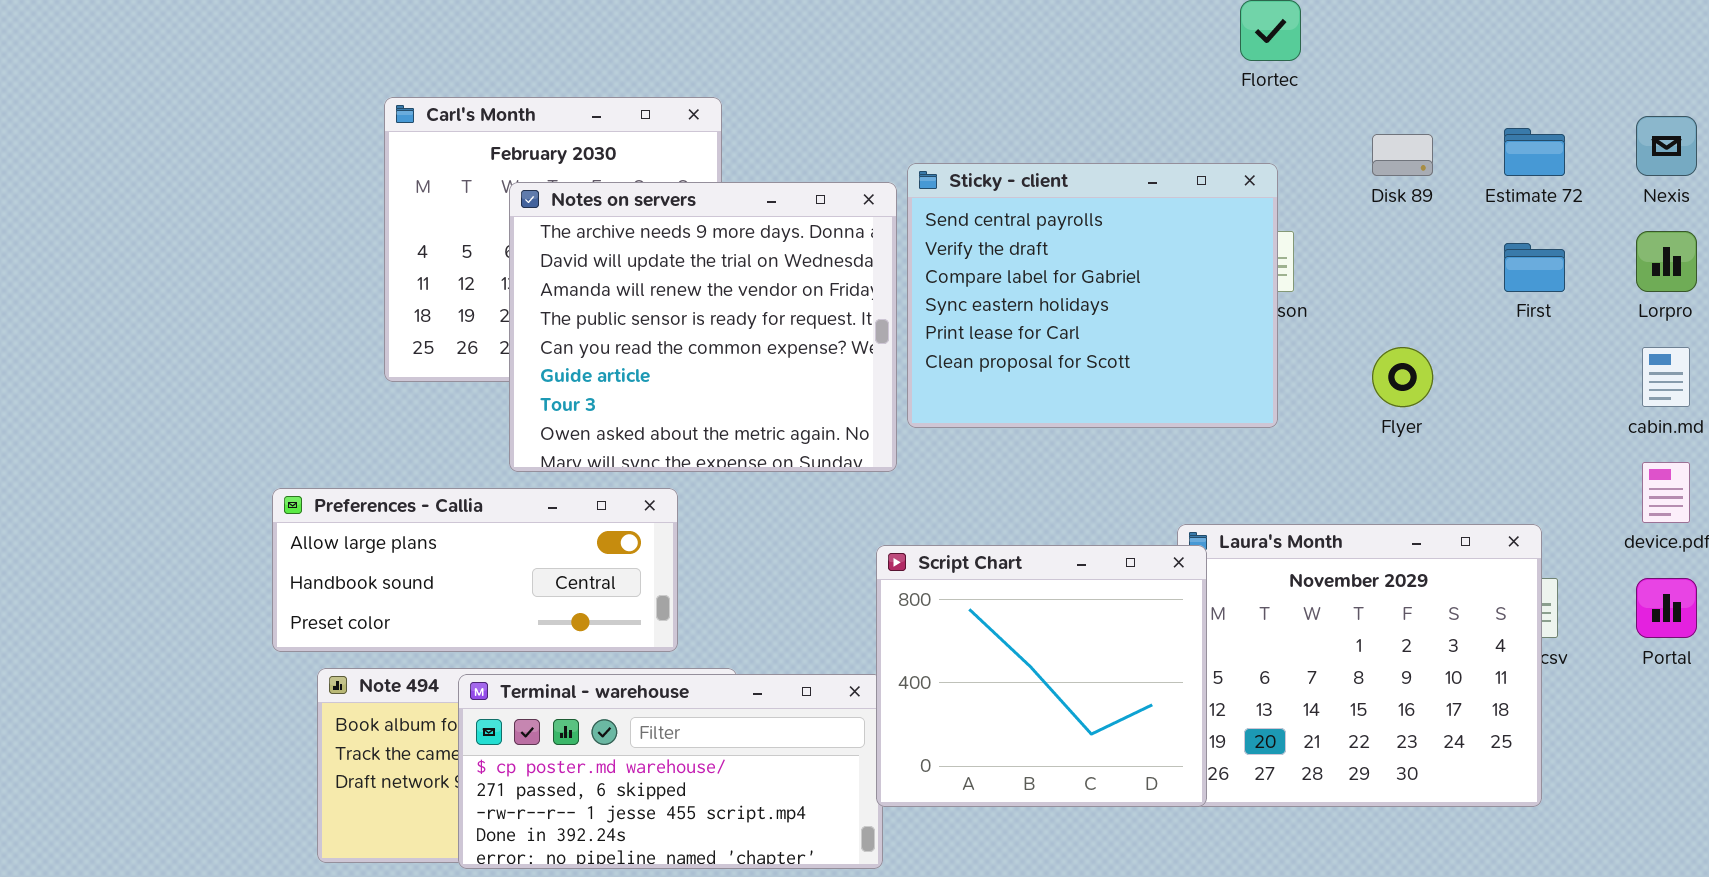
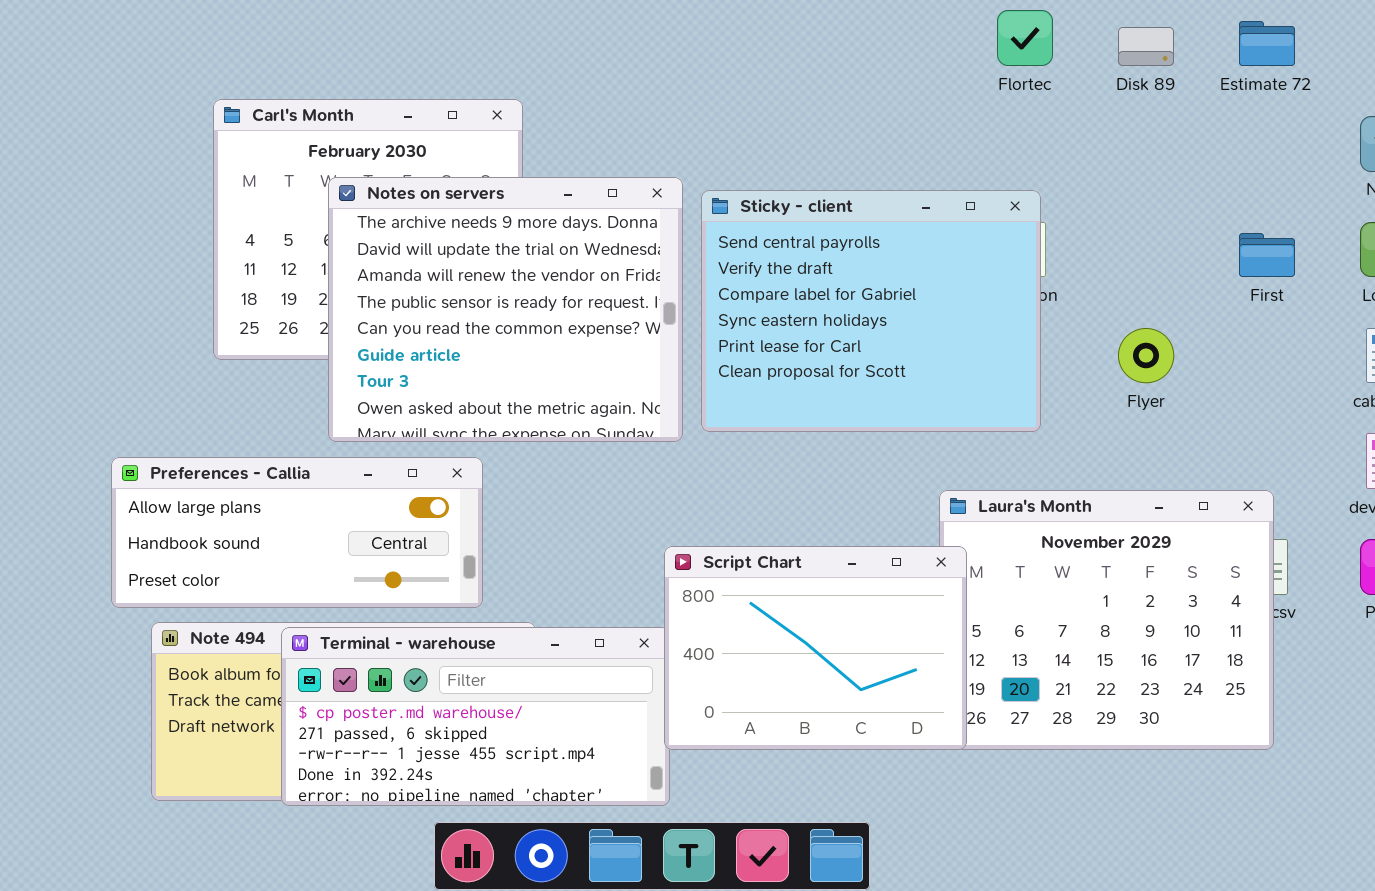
Estimate 72: [1504,128,1565,176] -> [1239,21,1295,66], moved
Disk 89: [1372,134,1433,176] -> [1118,27,1174,66], moved
Sticky - client: [907,163,1278,428] -> [701,190,1041,432], moved
Script Chart: [876,545,1207,807] -> [664,546,967,750], resized

